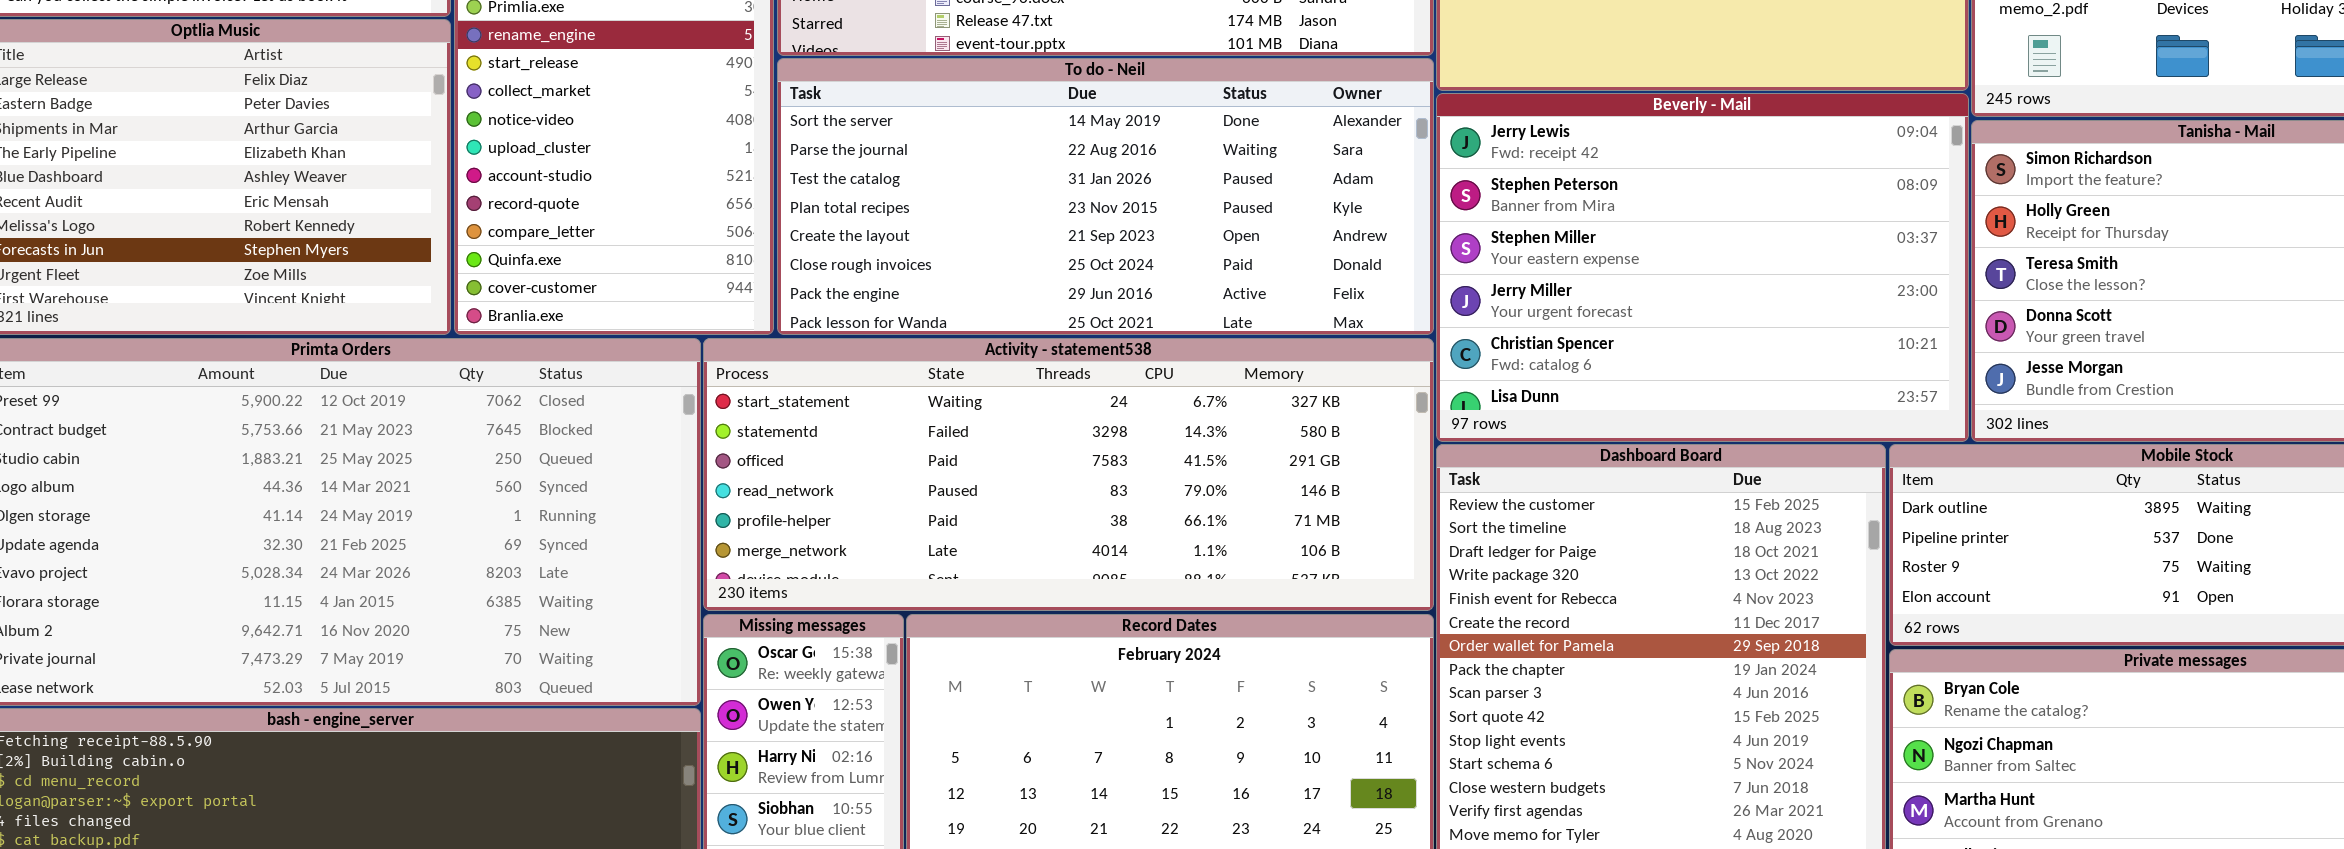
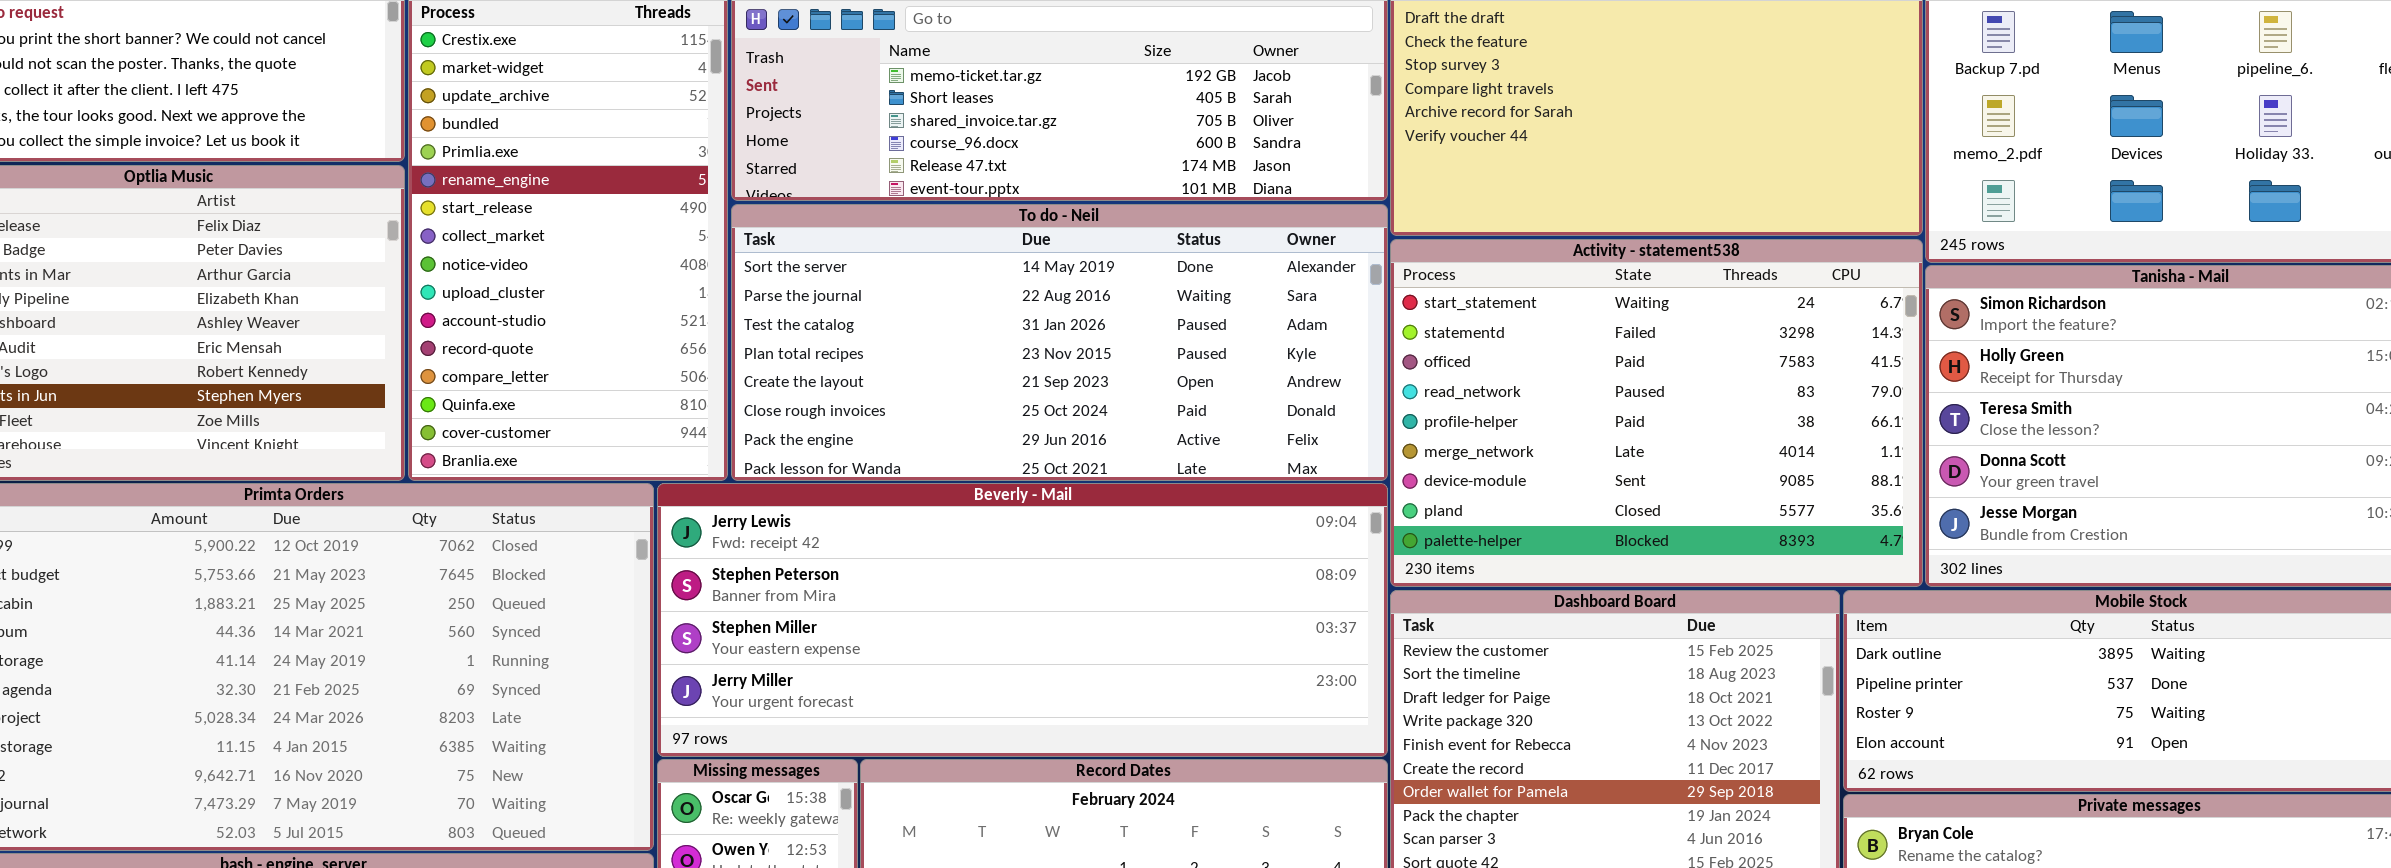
Beverly - Mail: [1436,93,1969,442] -> [657,483,1388,757], moved, resized
Activity - statement538: [703,338,1434,611] -> [1390,239,1923,587], moved, resized

